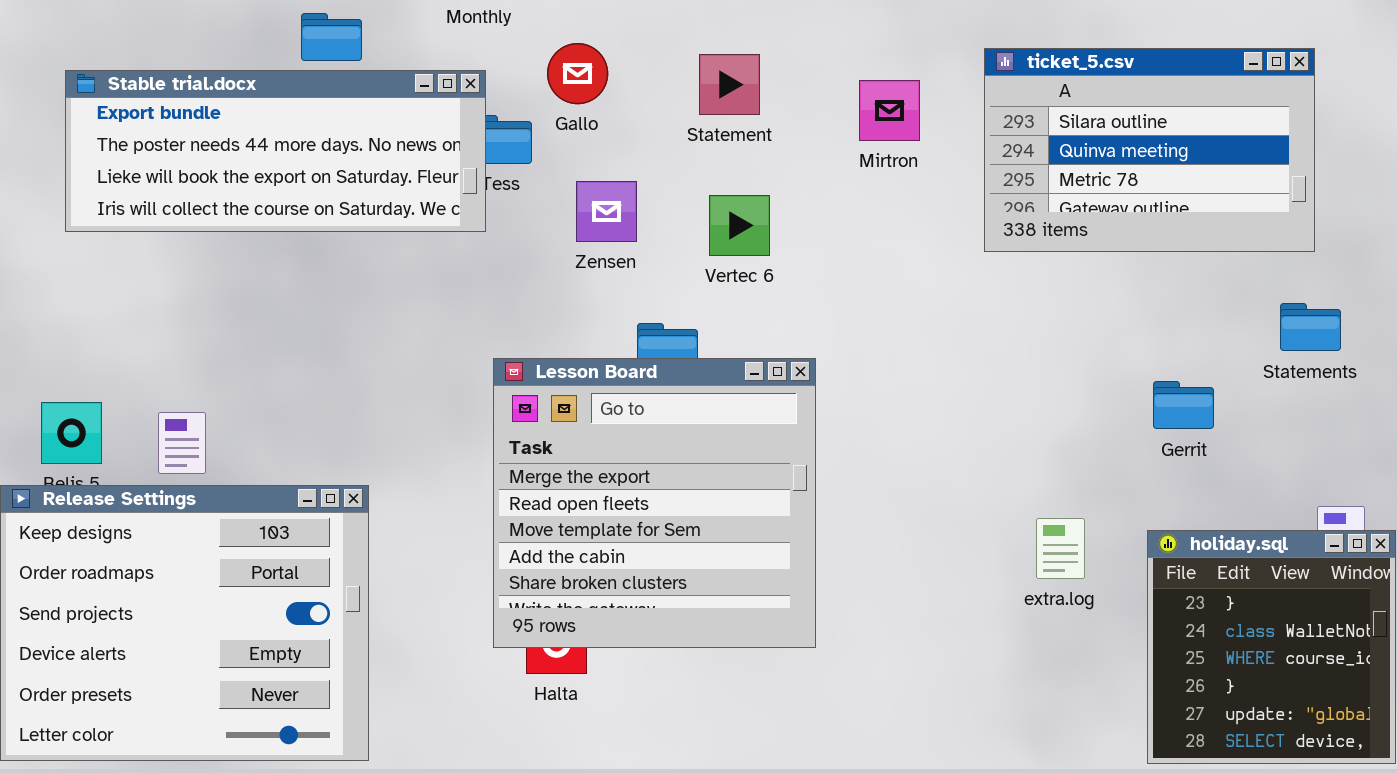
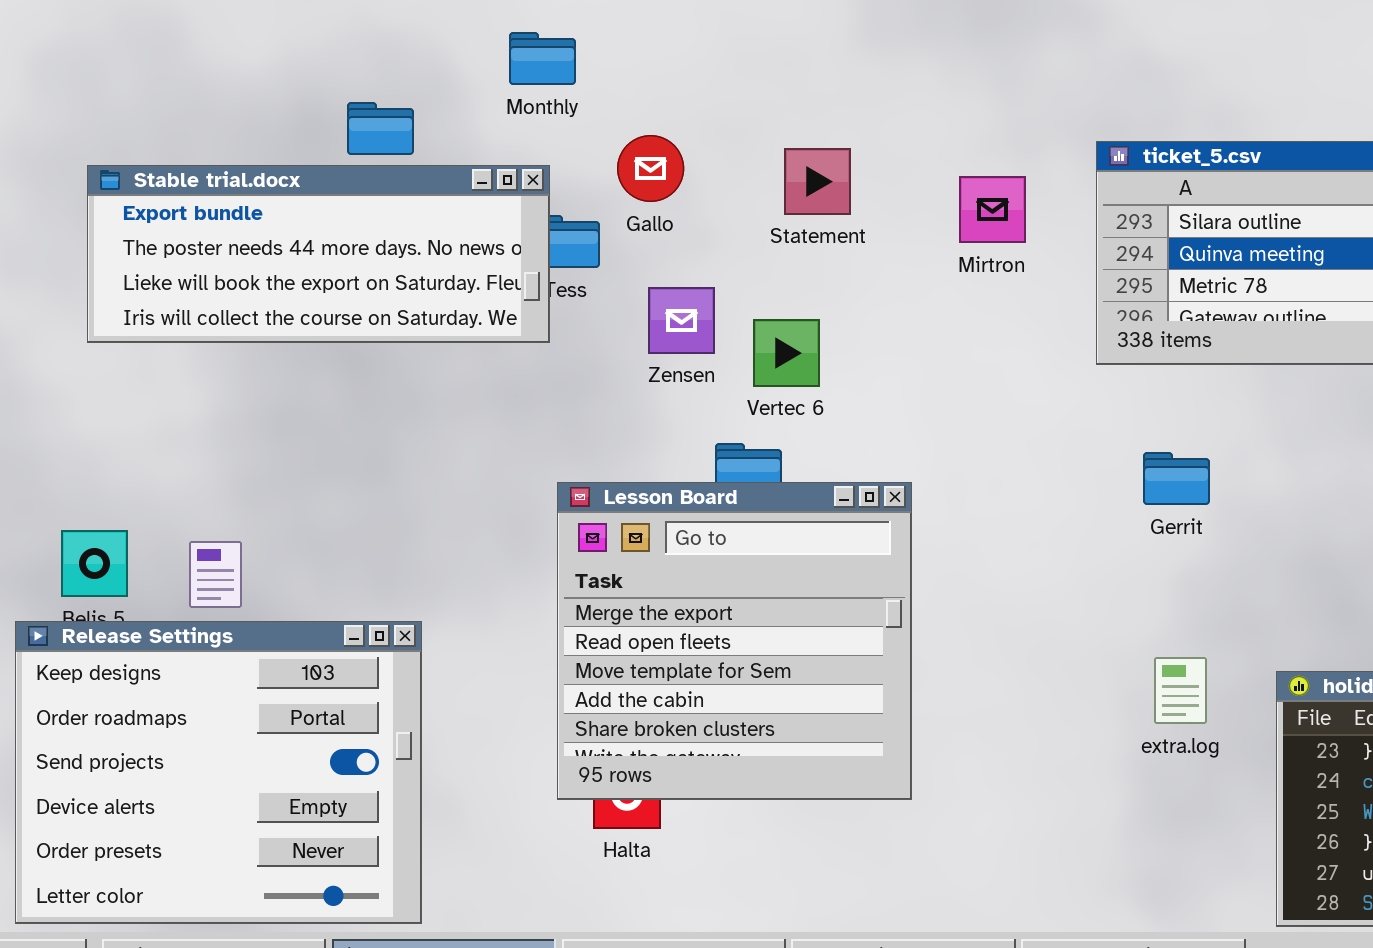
Vertec 6: [709,195,770,256] -> [753,319,820,387], moved
Gerrit: [1153,381,1214,429] -> [1143,452,1210,505], moved

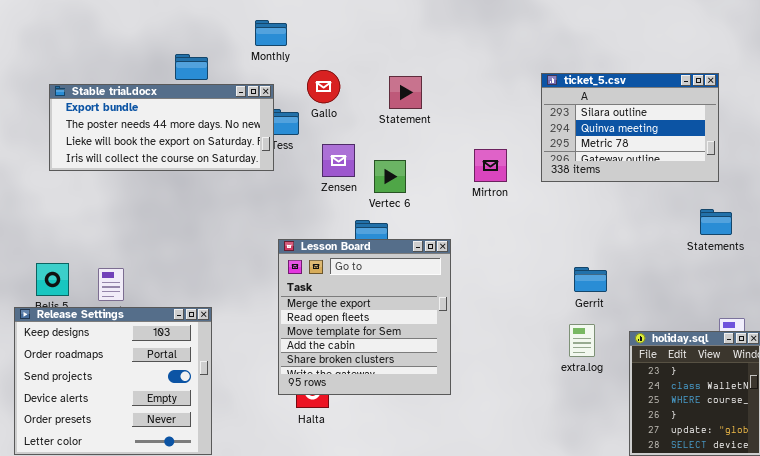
Mirtron: [959,176,1026,243] -> [474,149,507,182], moved
Gerrit: [1143,452,1210,505] -> [574,267,607,292], moved

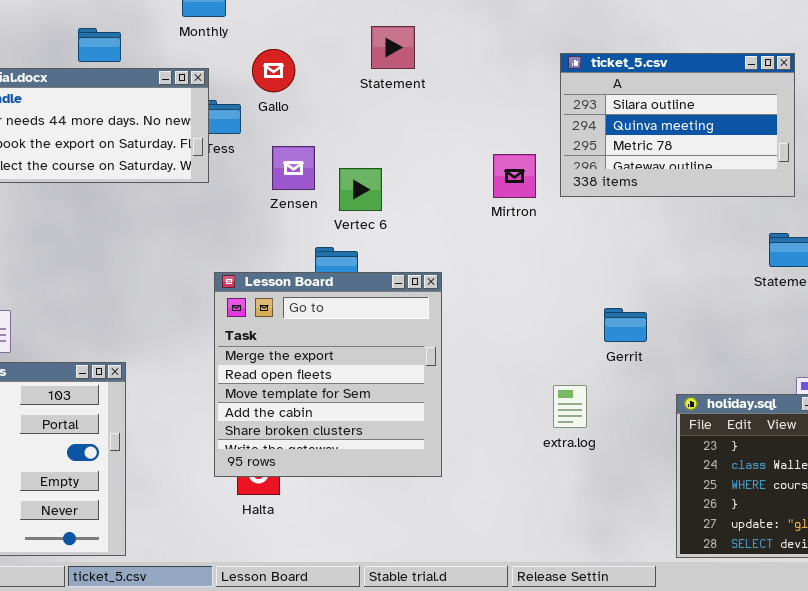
Statement: [389,76,422,109] -> [371,26,415,69], moved
Mirtron: [474,149,507,182] -> [493,154,536,198], moved
extra.log: [569,324,595,357] -> [553,385,587,428], moved

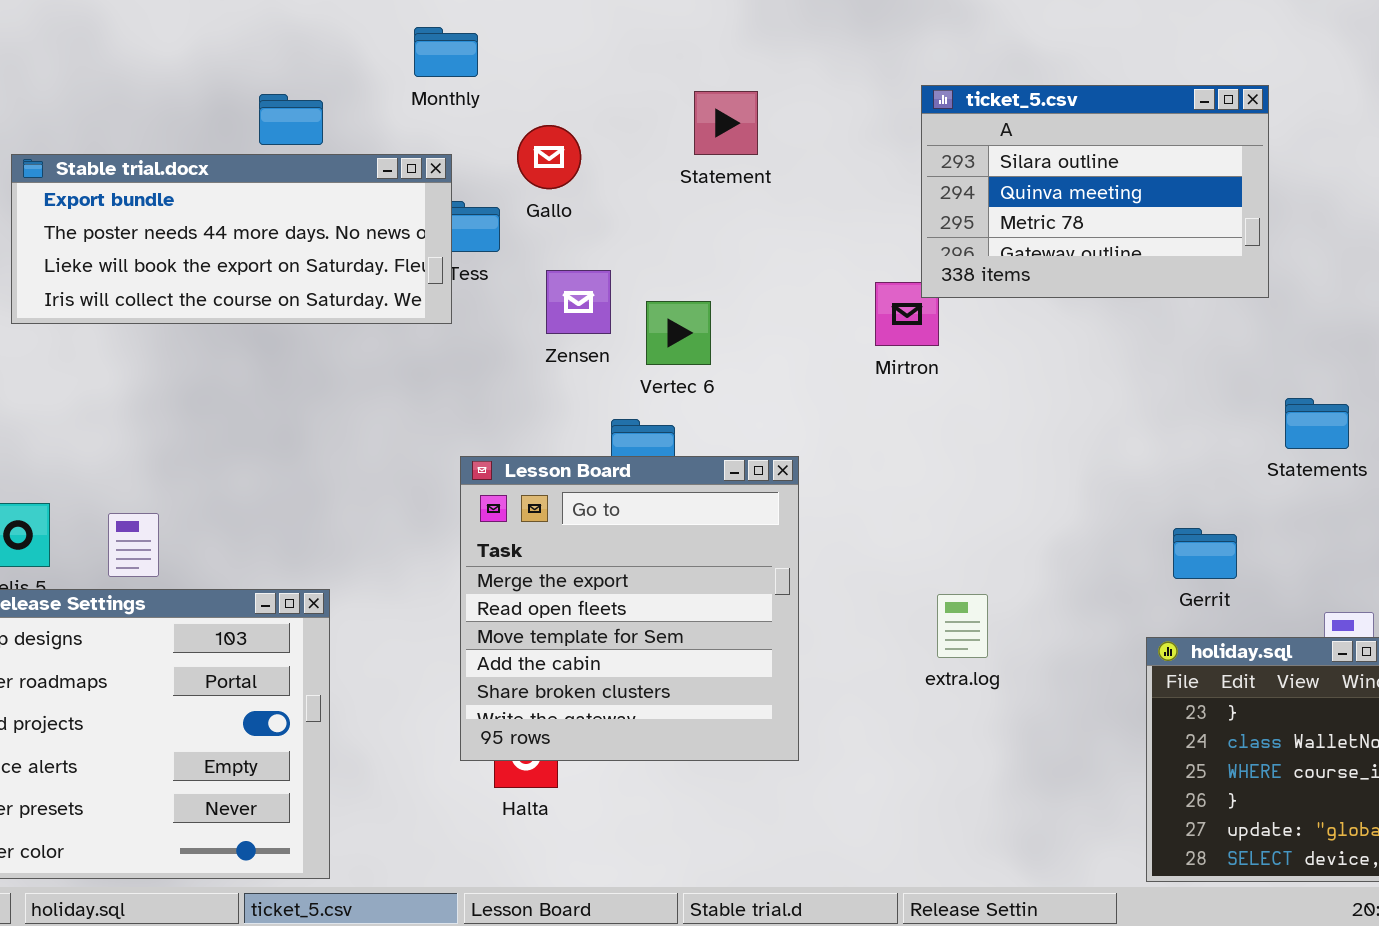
ticket_5.csv: [560,53,795,197] -> [921,85,1269,298], moved
Gerrit: [604,308,647,342] -> [1173,528,1237,579], moved
extra.log: [553,385,587,428] -> [937,594,988,658], moved

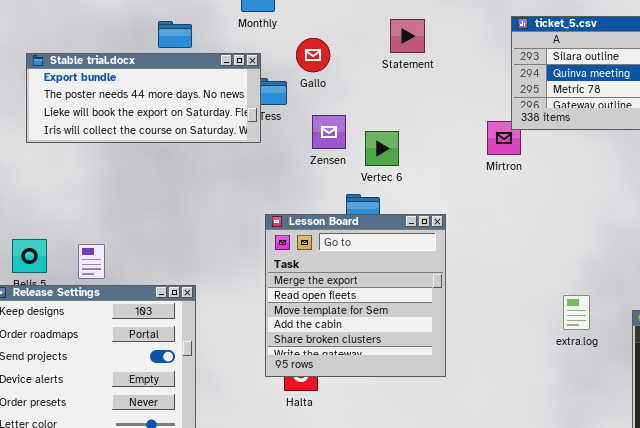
extra.log: [937,594,988,658] -> [563,295,590,330], moved

